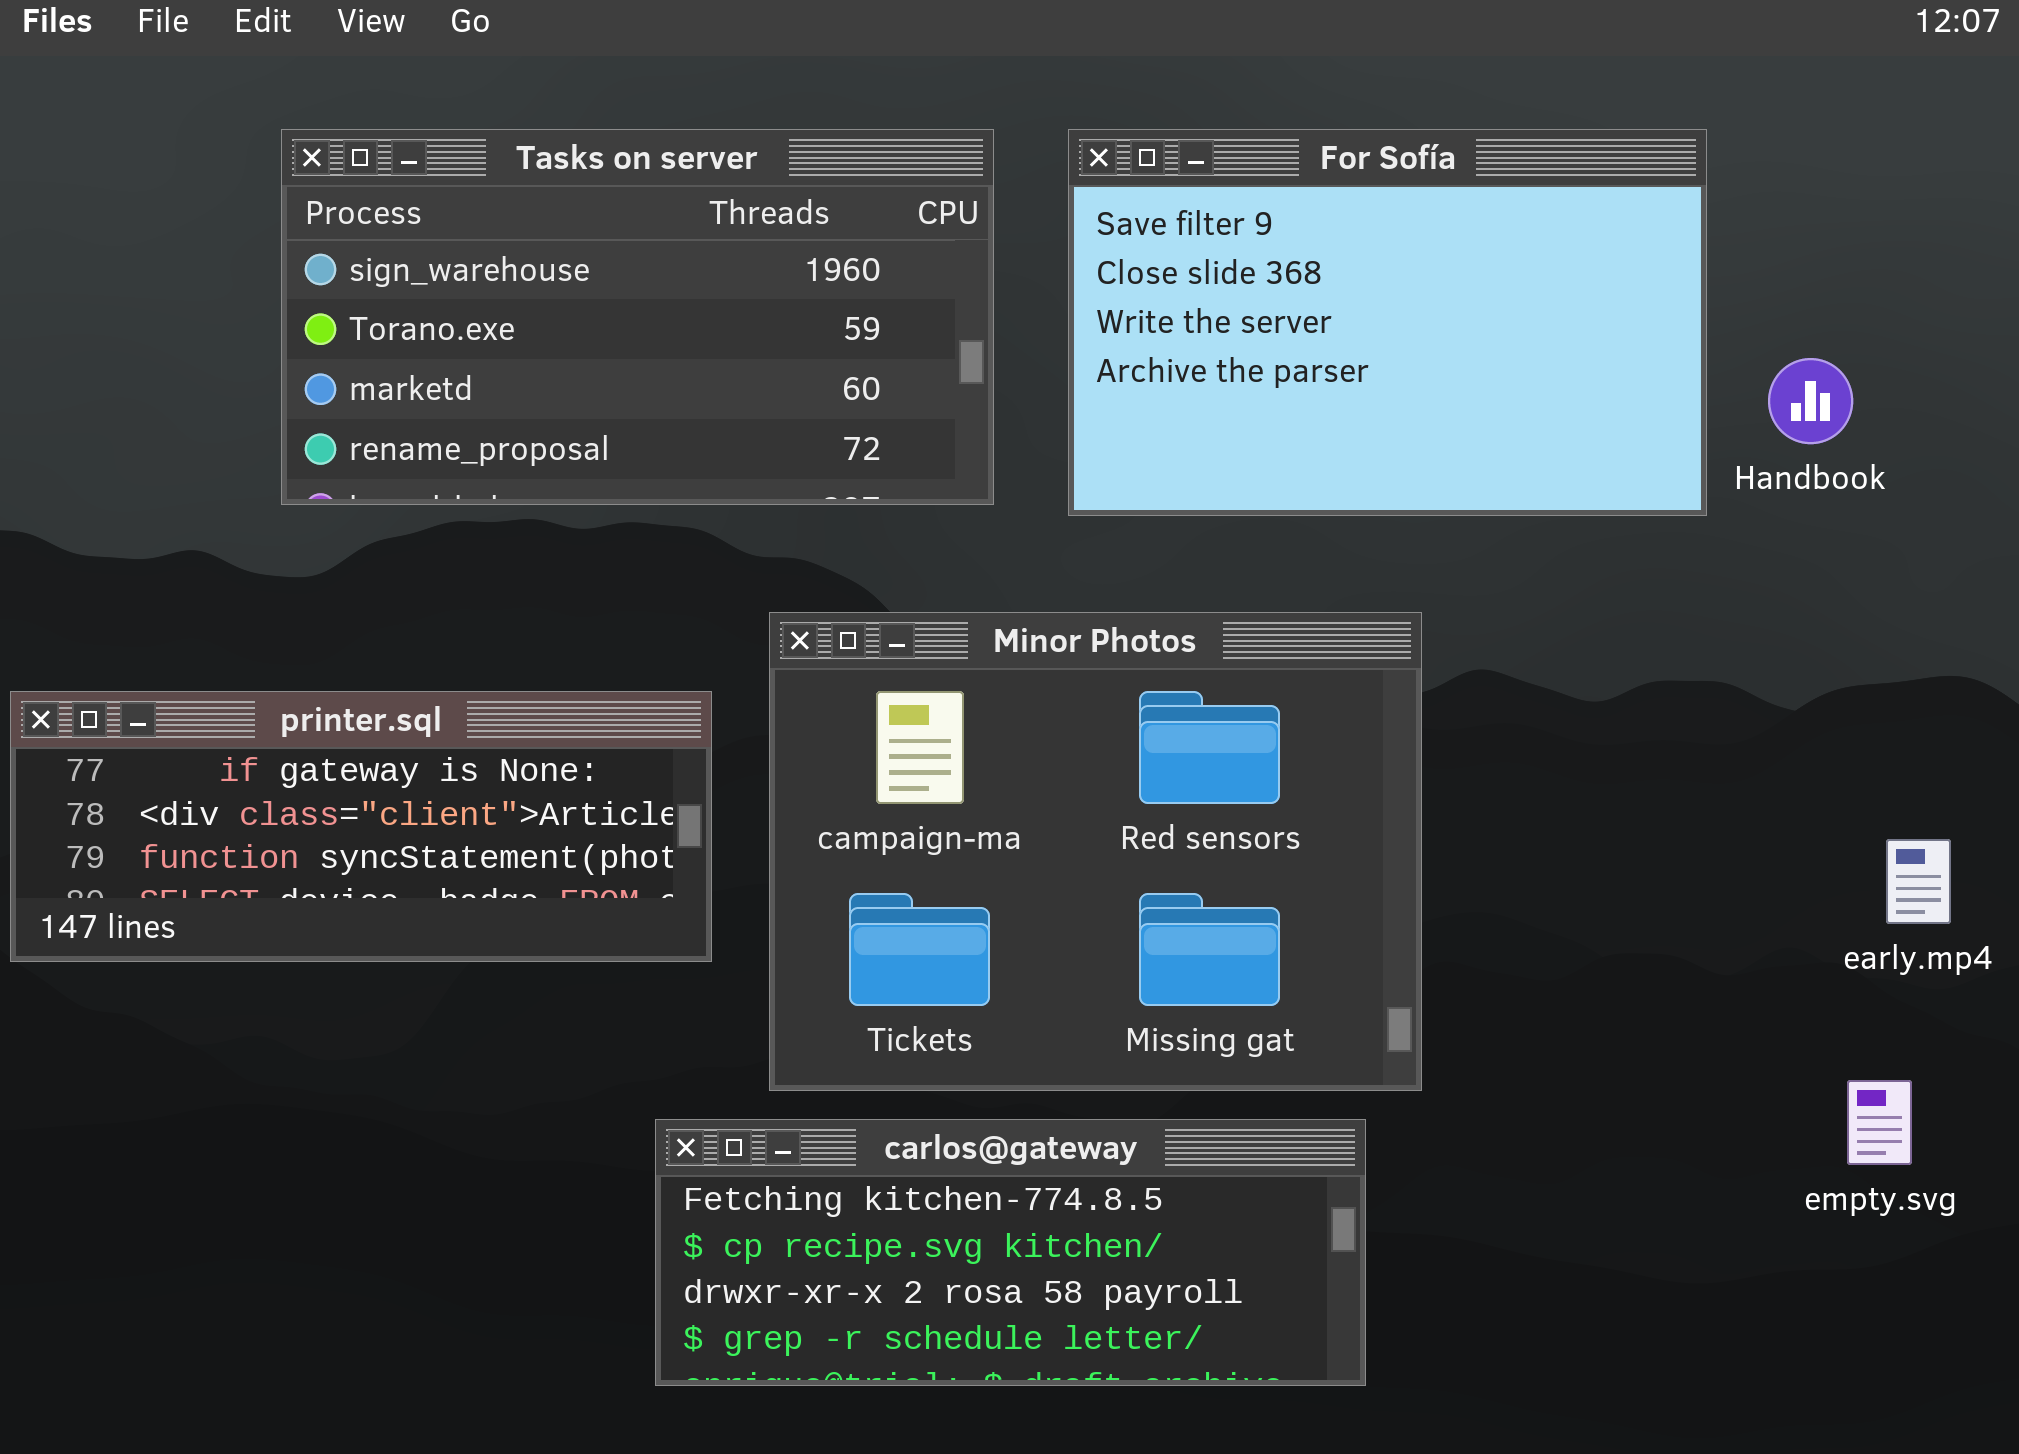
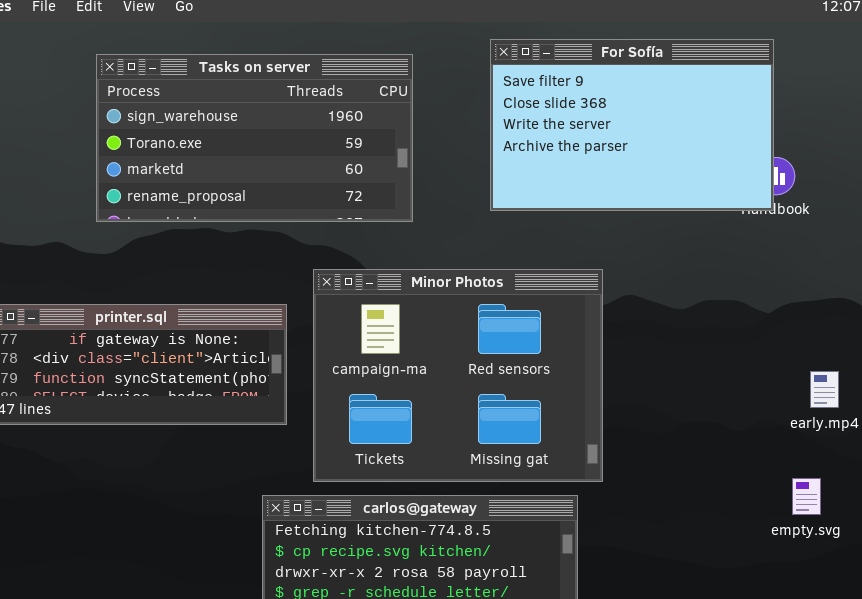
For Sofía: [1068,129,1707,516] -> [490,39,774,211], moved

